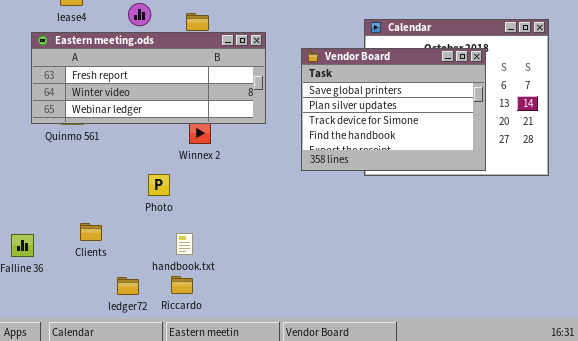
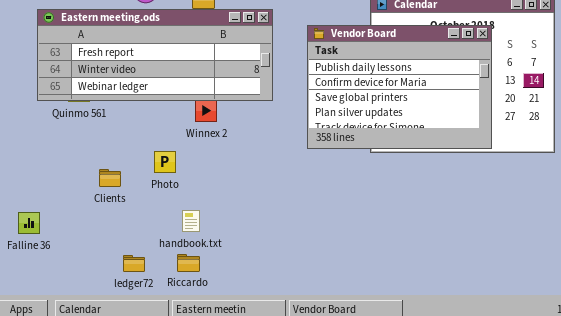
Vendor Board: [301,48,486,171] -> [307,25,492,149], scrolled up 2 rows
Clients: [80,223,102,241] -> [99,169,121,187], moved

